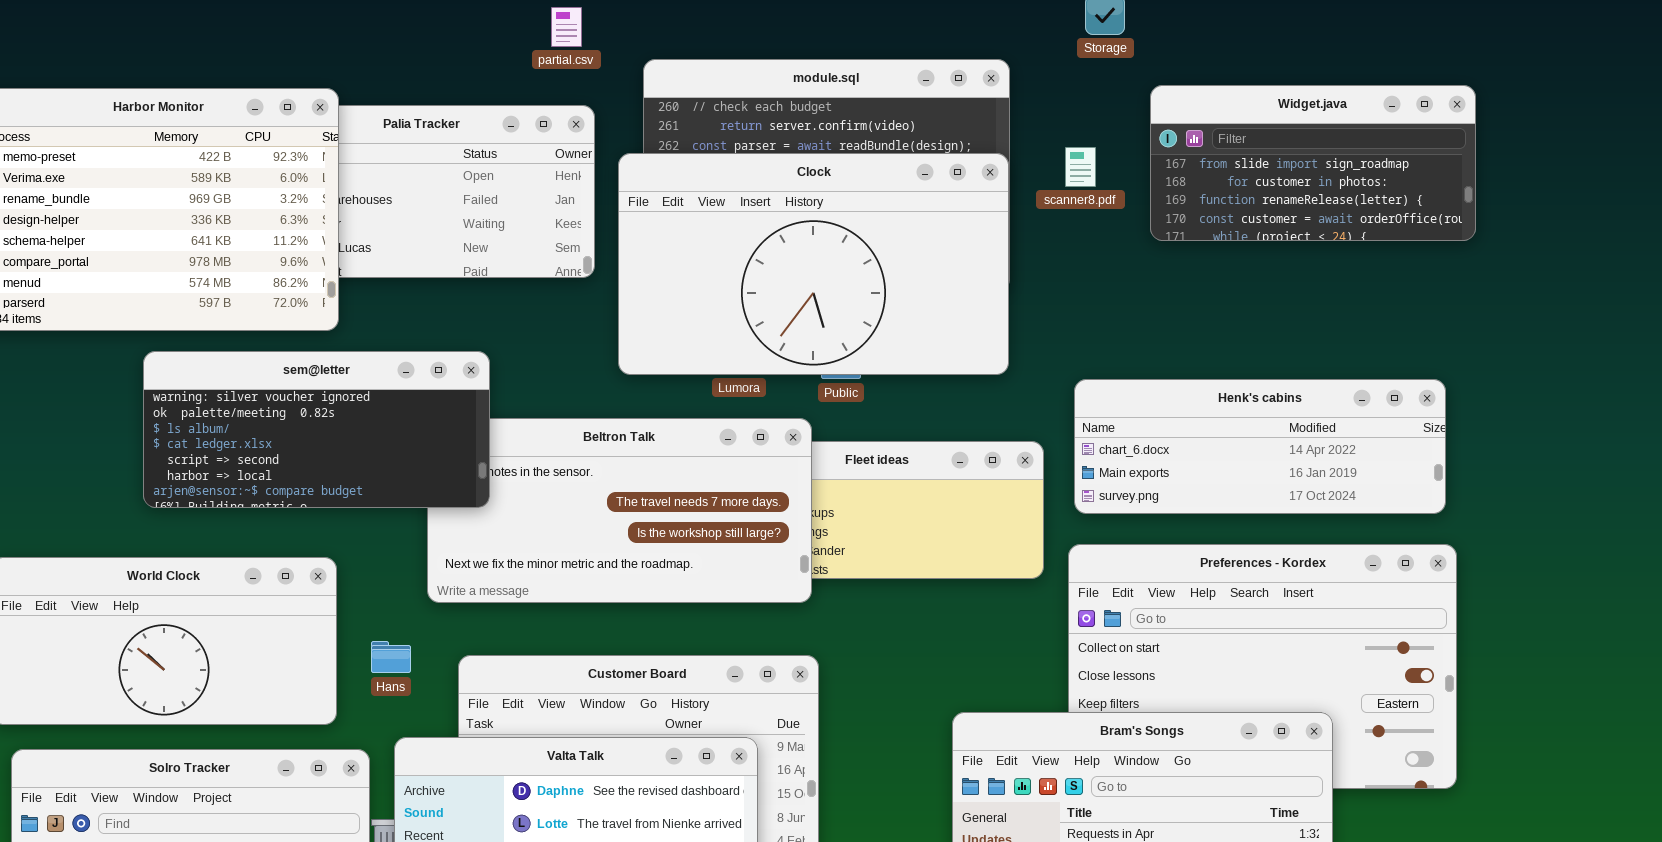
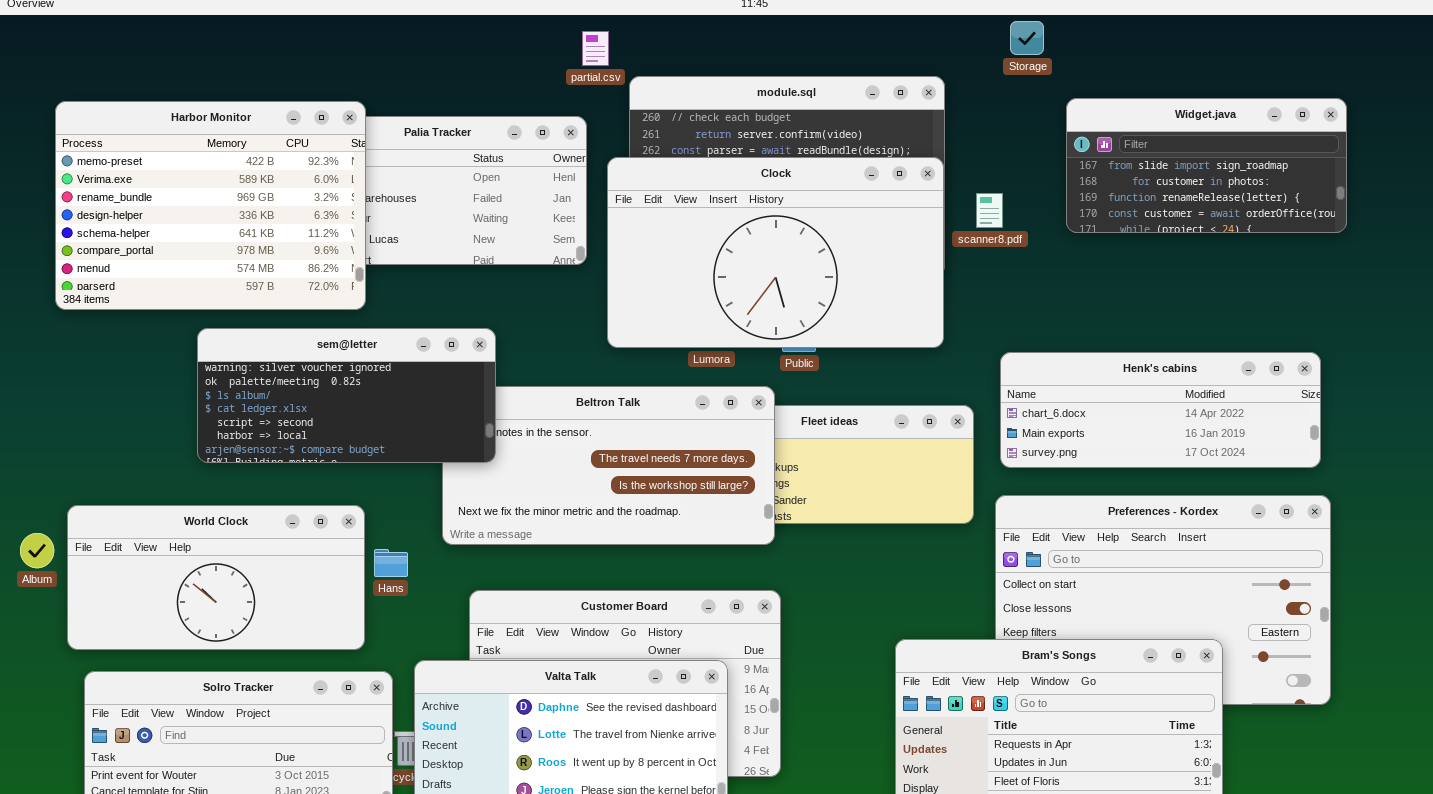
partial.csv: [551,7,582,47] -> [582,31,609,66], moved
scanner8.pdf: [1065,147,1096,187] -> [976,193,1003,228], moved
Hans: [371,641,411,673] -> [374,549,408,577], moved

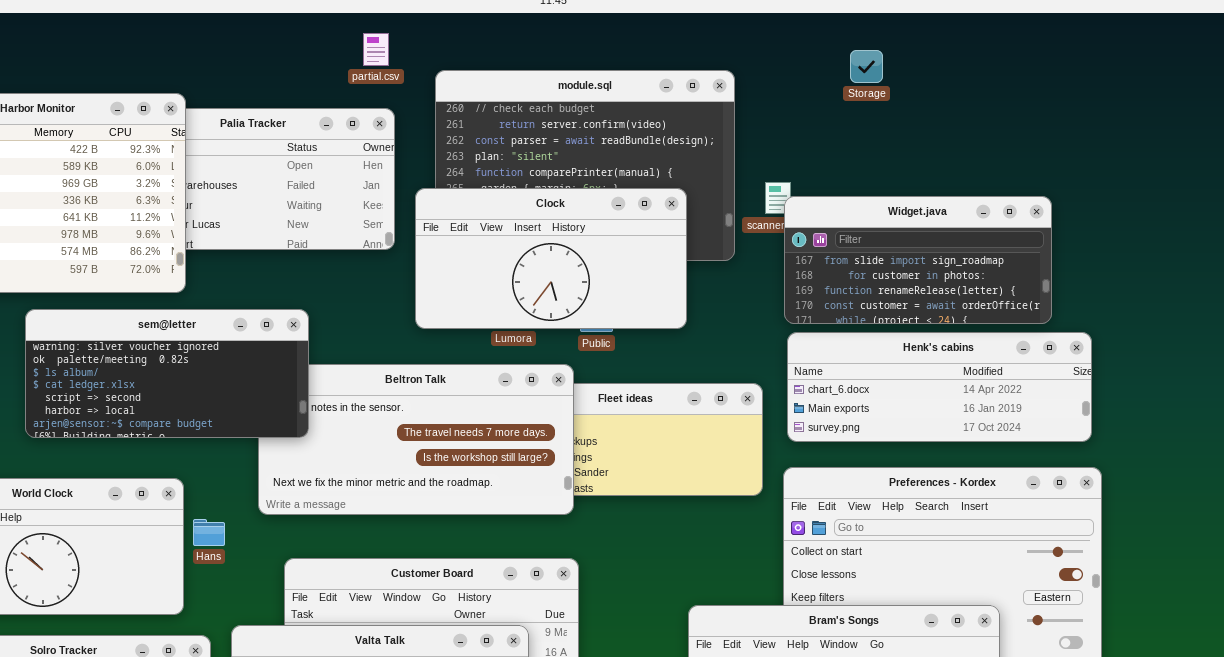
Storage: [1010,21,1044,55] -> [850,50,883,83], moved
partial.csv: [582,31,609,66] -> [363,33,389,66], moved
Widget.java: [1066,98,1347,233] -> [784,196,1052,324], moved
Clock: [607,157,944,348] -> [415,188,687,329], resized

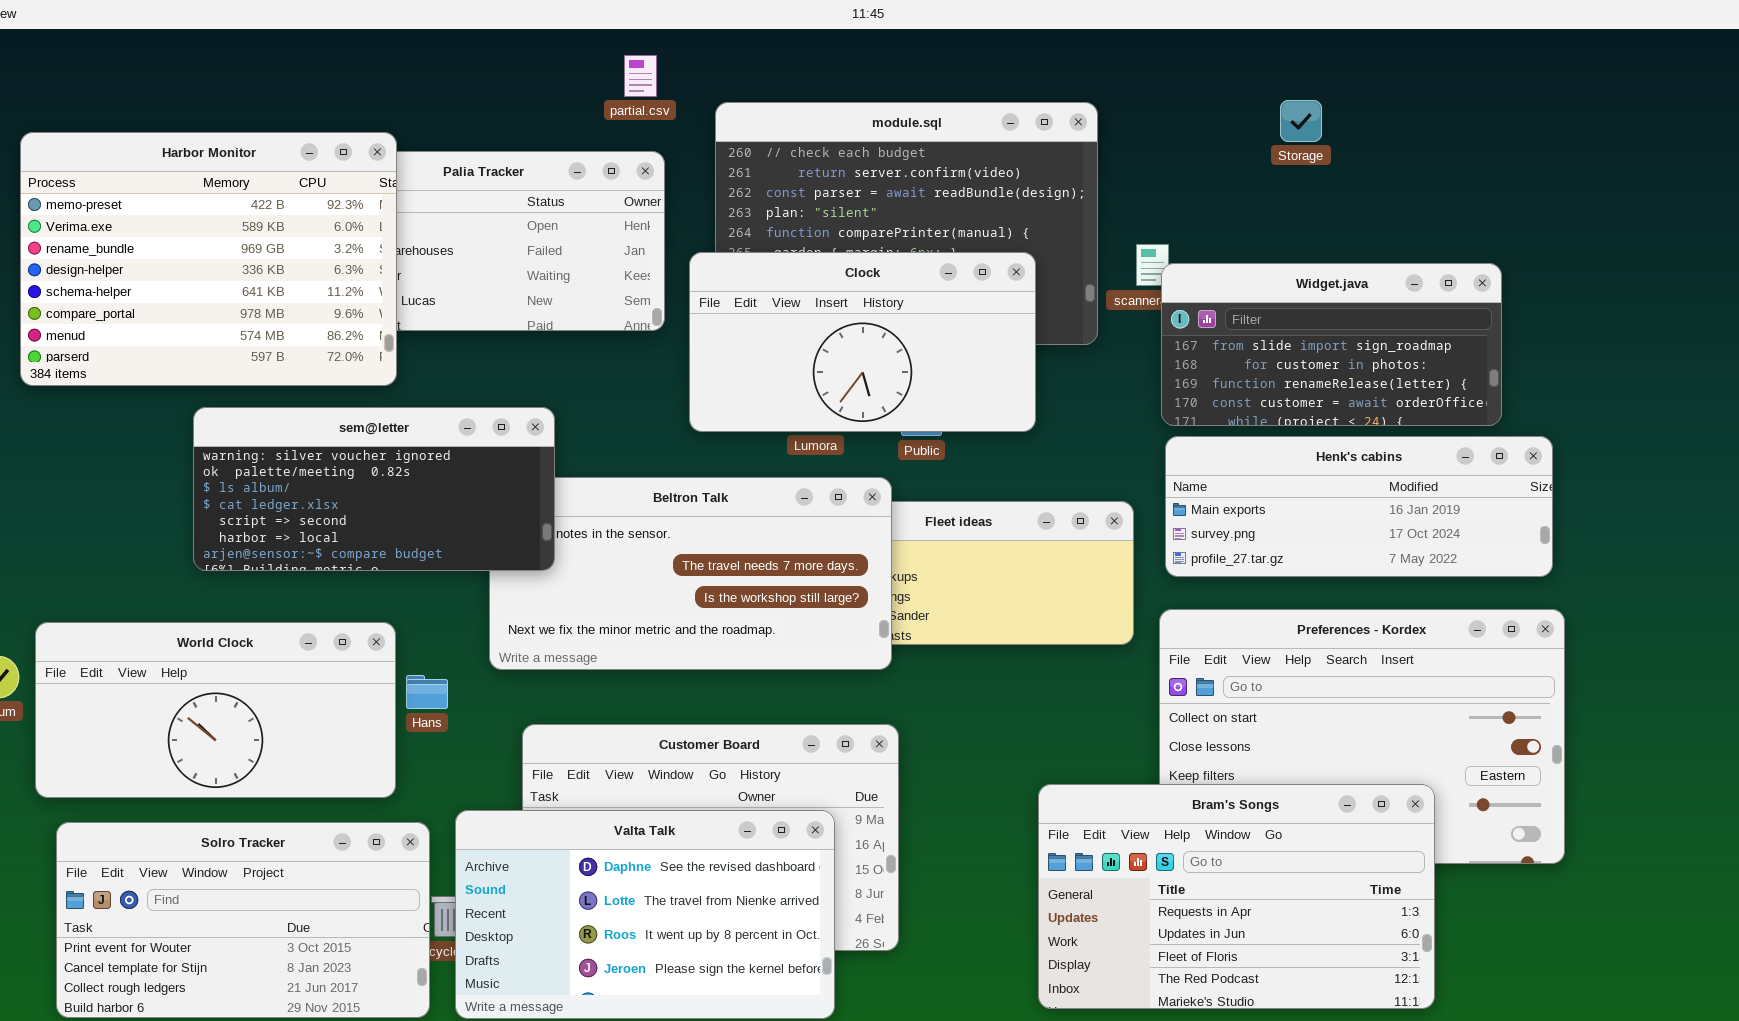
Storage: [850,50,883,83] -> [1280,100,1322,142], moved
Henk's cabins: [787,332,1092,442] -> [1165,436,1553,577], scrolled down 1 row

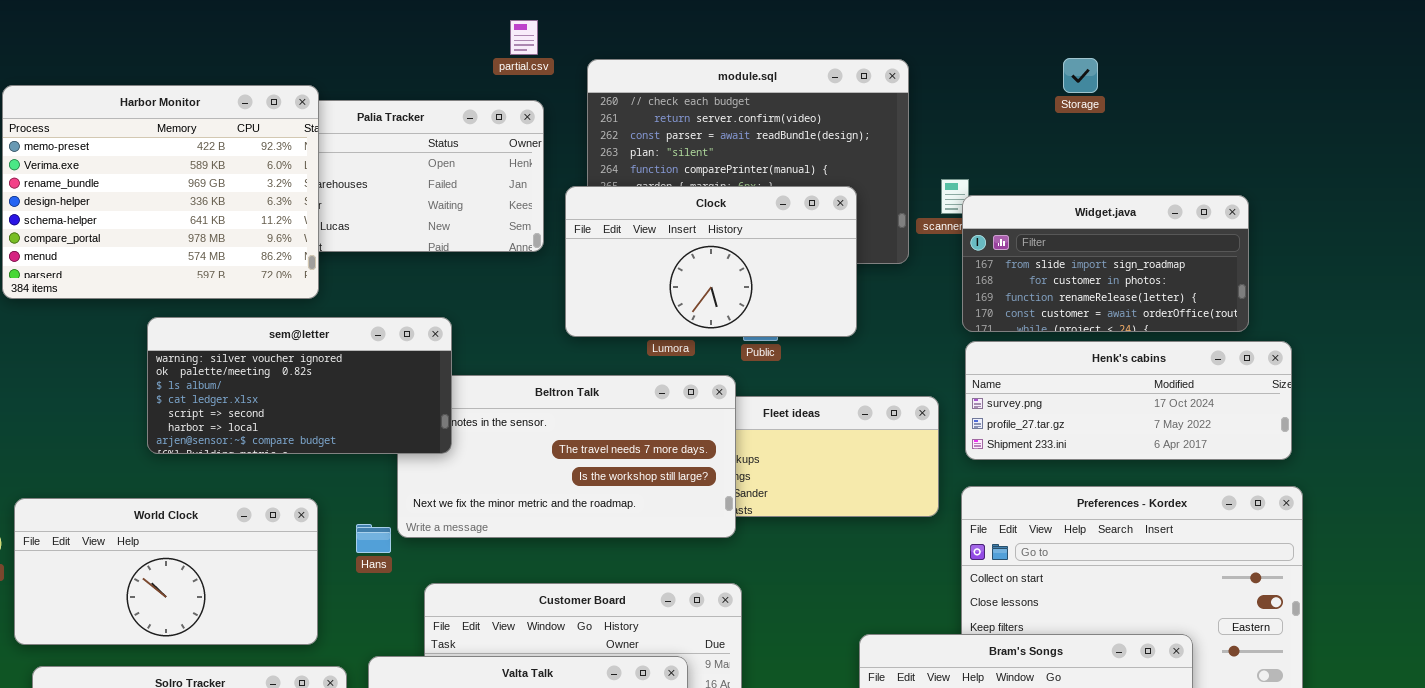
Henk's cabins: [1165,436,1553,577] -> [965,341,1292,460], scrolled down 1 row
Hans: [406,675,448,709] -> [356,524,391,553], moved

